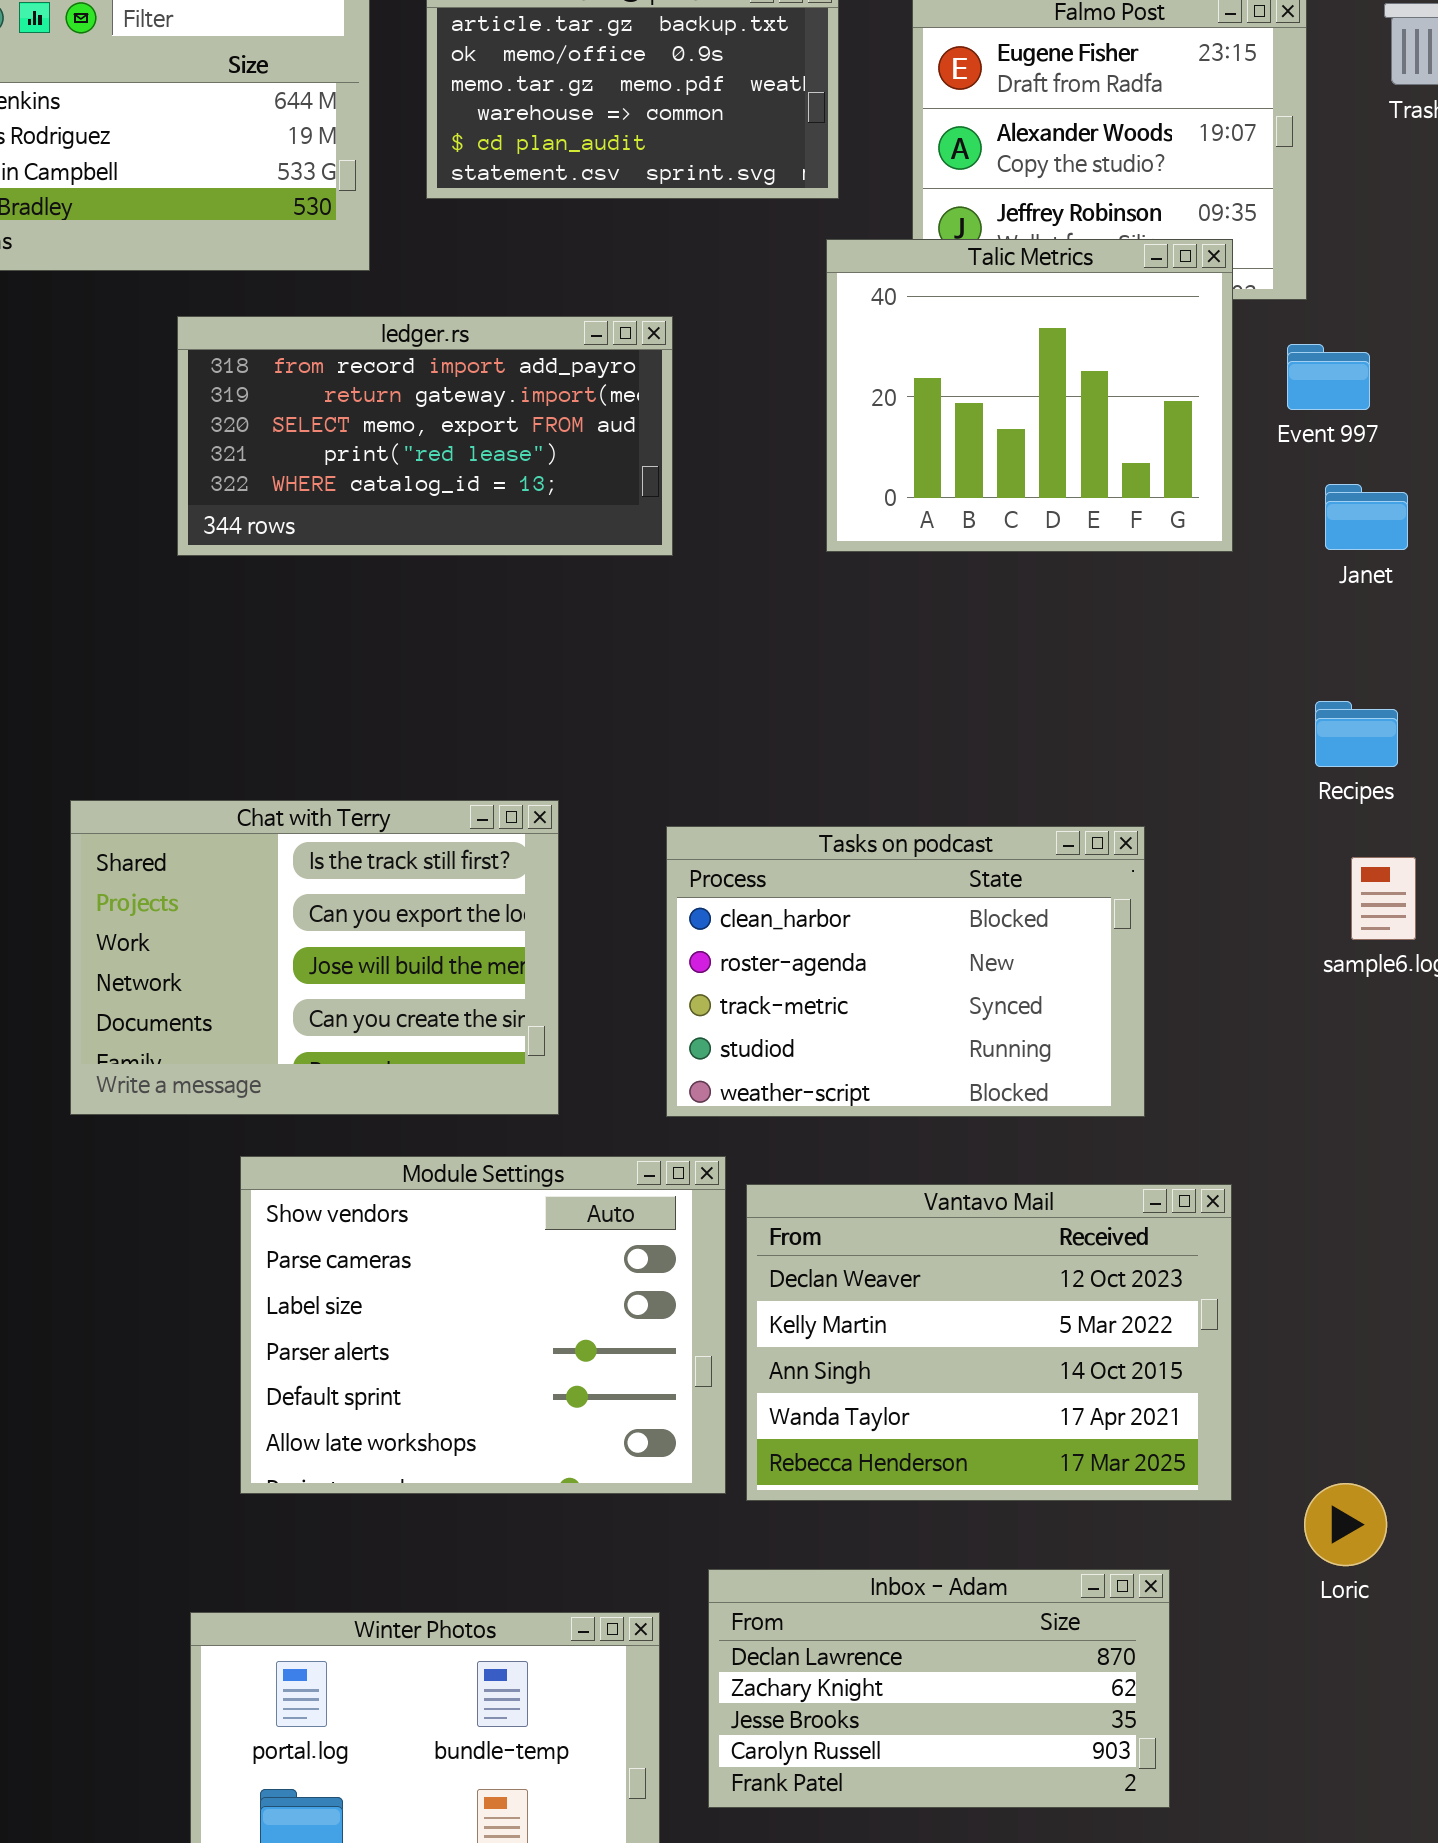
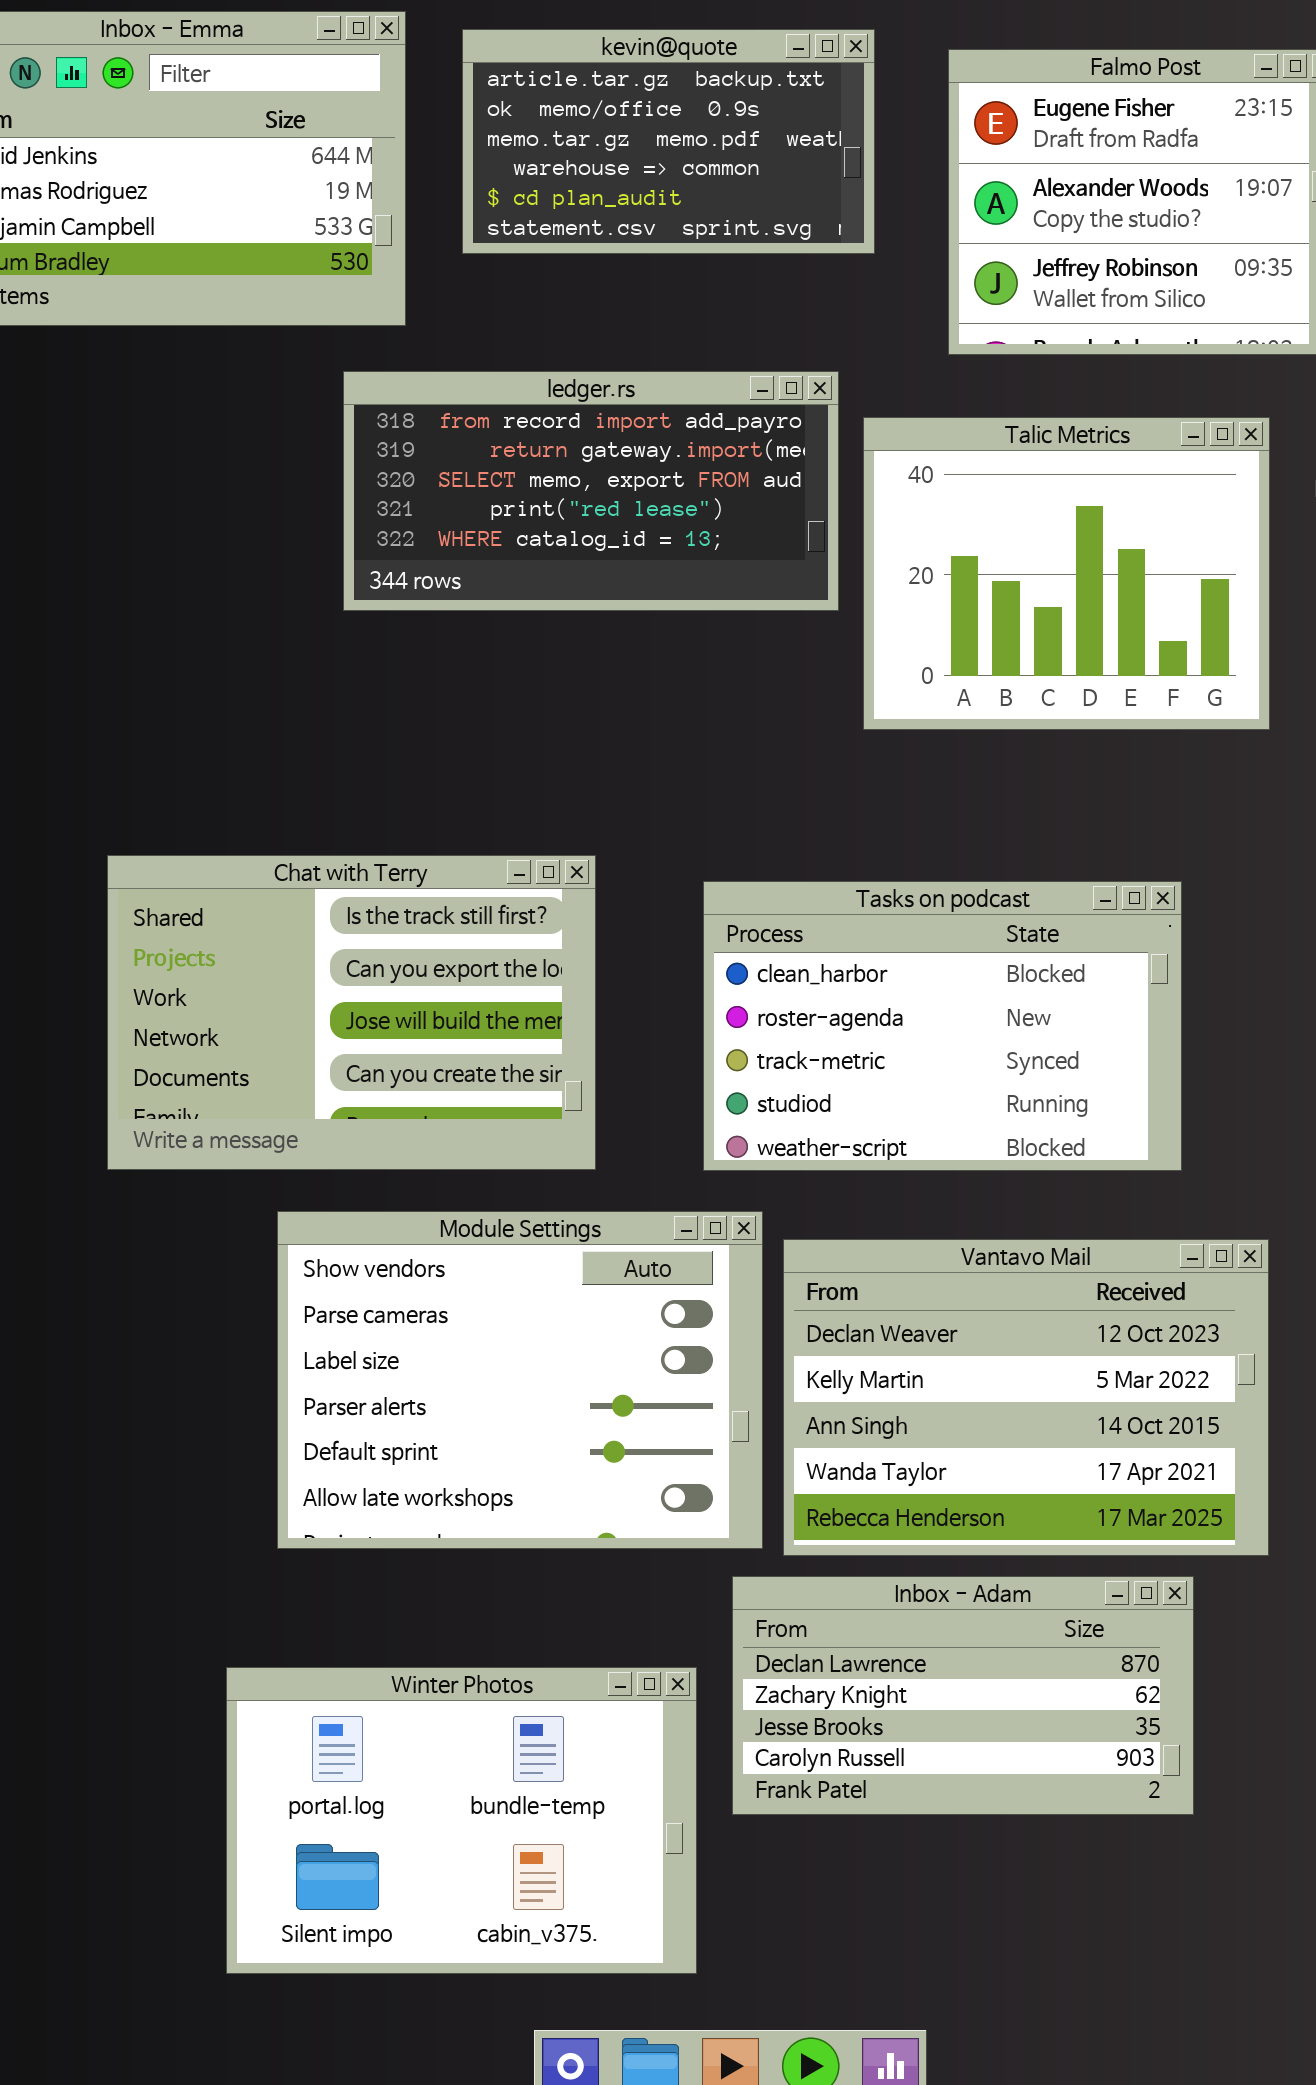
Talic Metrics: [826,239,1233,552] -> [863,417,1270,730], moved
ledger.rs: [177,316,673,556] -> [343,371,839,611], moved
Inbox - Adam: [708,1569,1170,1808] -> [732,1576,1194,1815], moved

